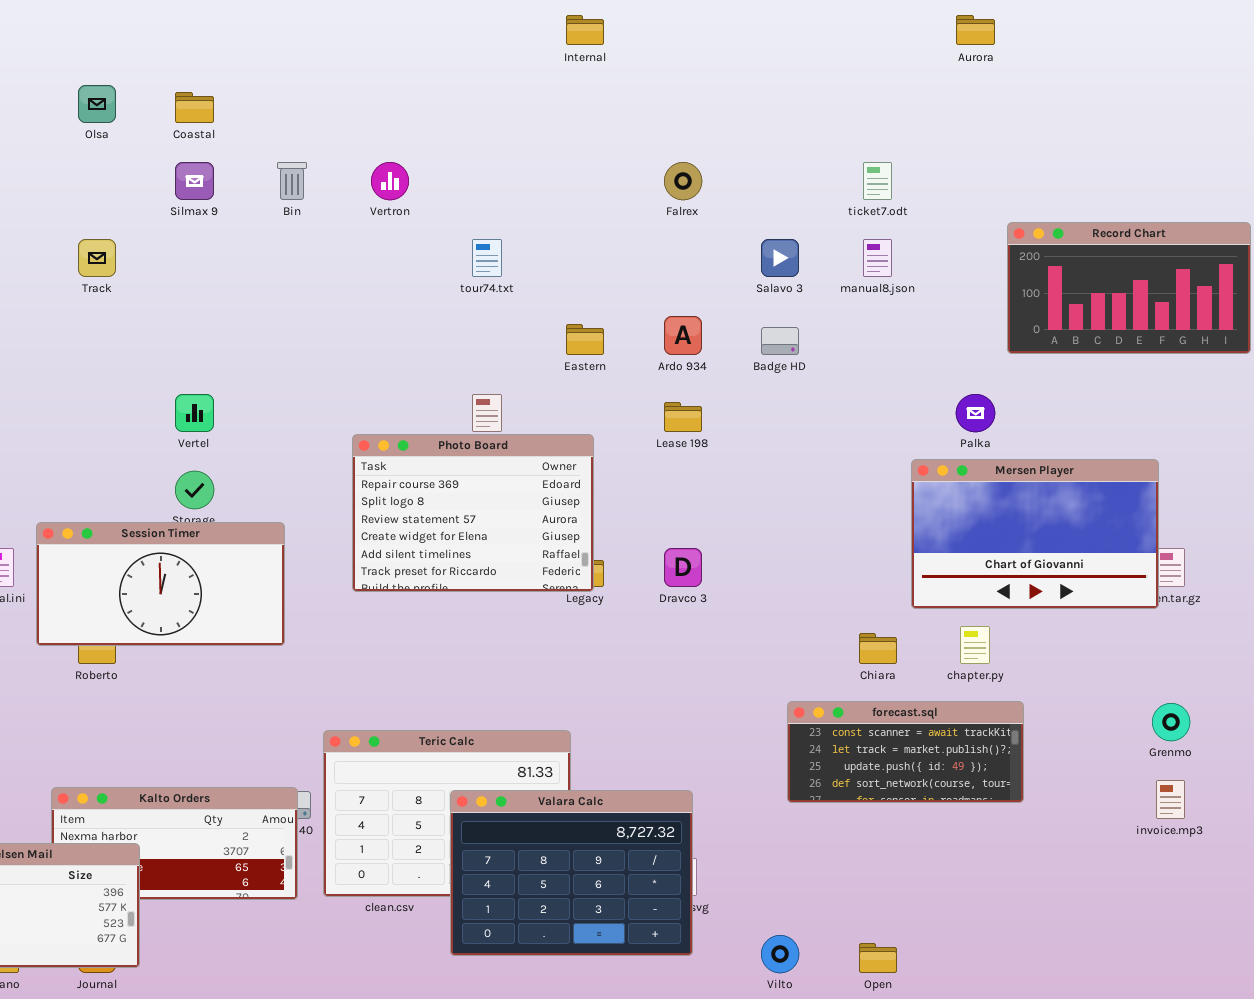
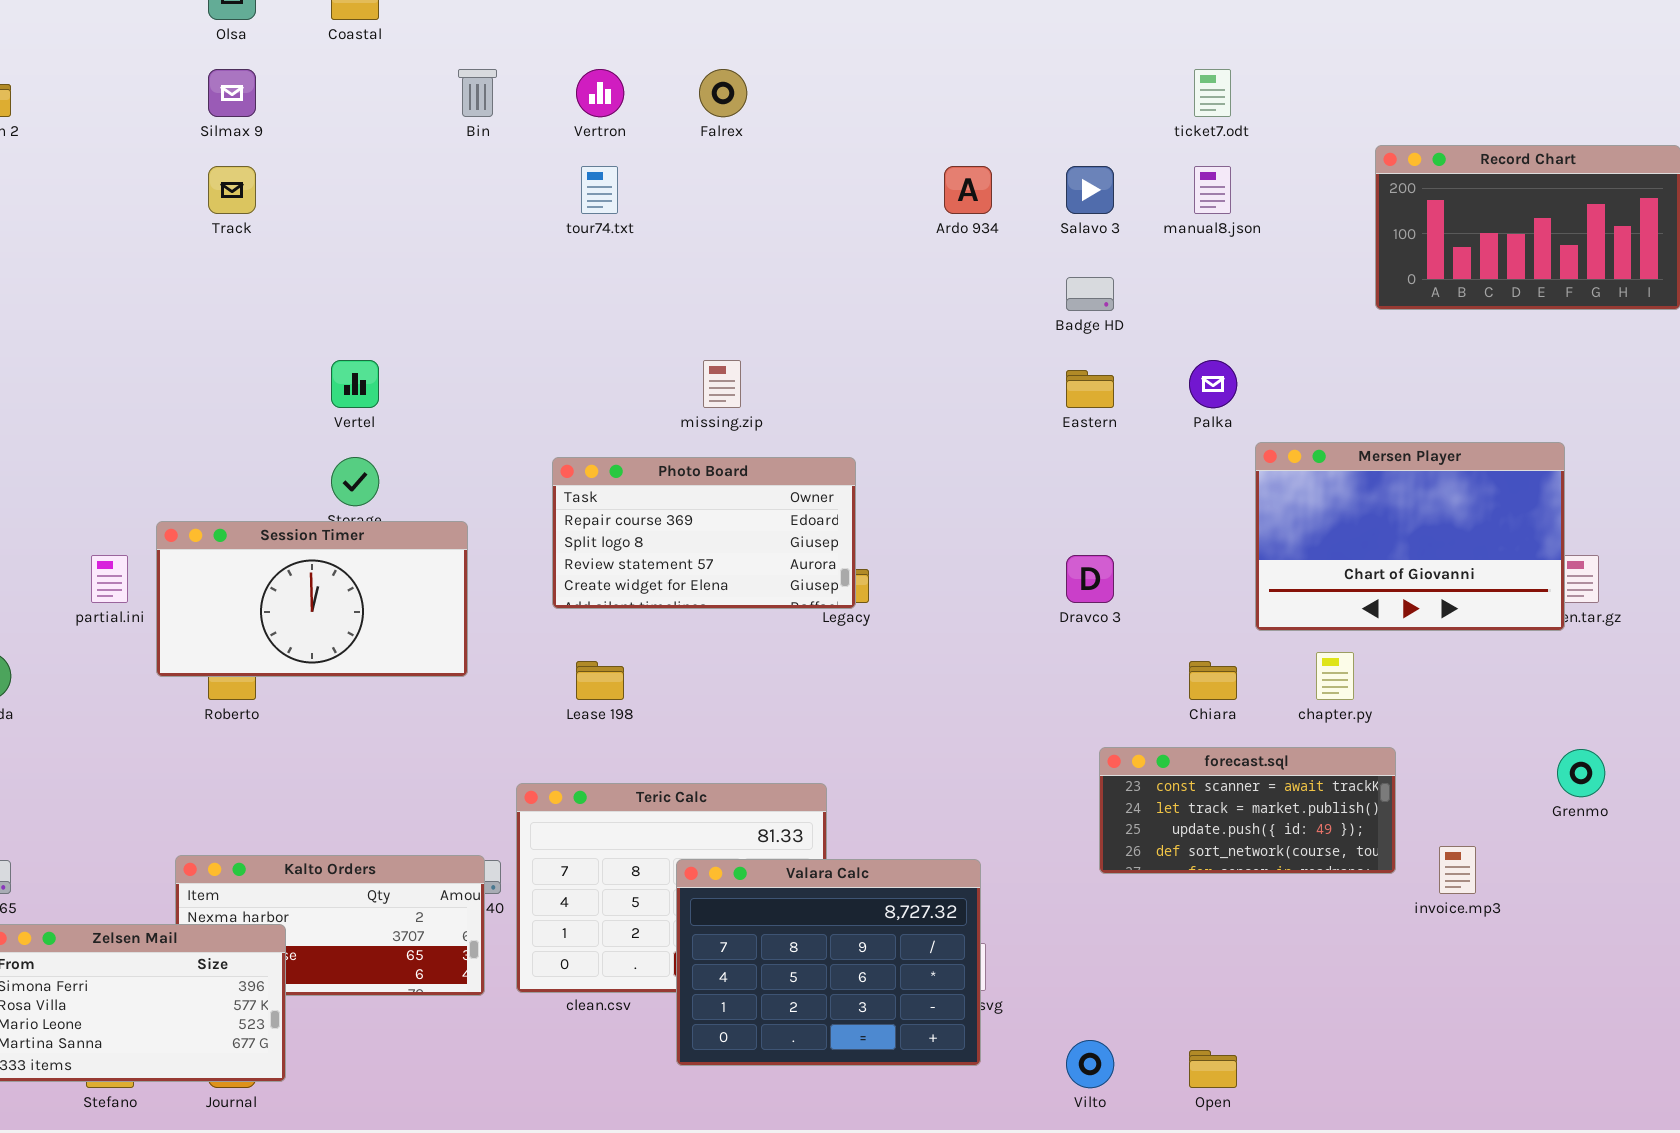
Silmax 9: [175,162,214,200] -> [208,69,256,117], moved
Falrex: [664,162,702,200] -> [699,69,747,117], moved
tour74.txt: [472,239,502,277] -> [581,166,618,214], moved
Ardo 934: [664,316,702,355] -> [944,166,992,214], moved
Eastern: [566,324,604,355] -> [1066,370,1114,408], moved
Palka: [956,394,995,432] -> [1189,360,1237,408], moved
Lease 198: [664,402,702,432] -> [576,661,624,700], moved
Photo Board: [352,434,594,592] -> [552,457,856,609], resized
Dravco 3: [664,548,702,587] -> [1066,555,1114,603], moved
invoice.mp3: [1156,780,1185,819] -> [1439,846,1476,894], moved

